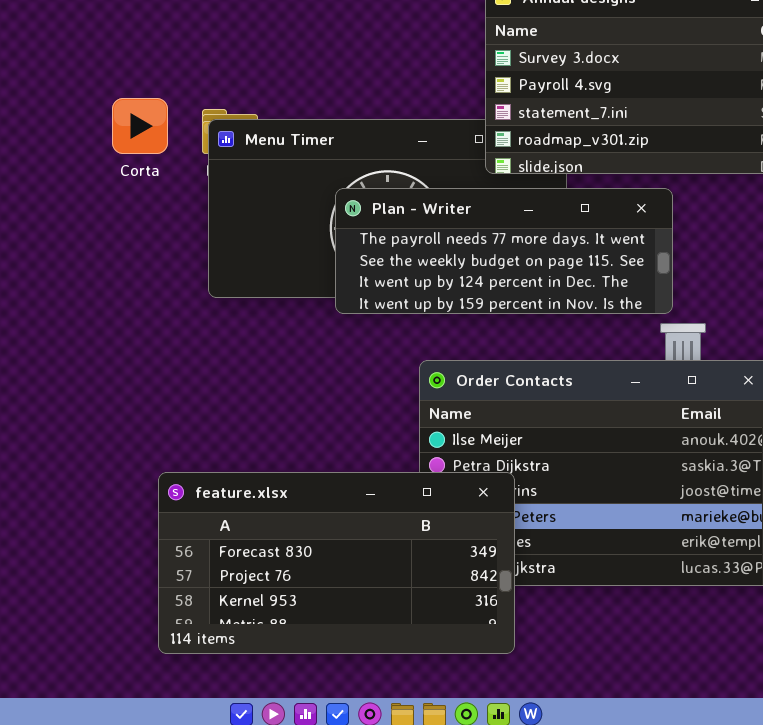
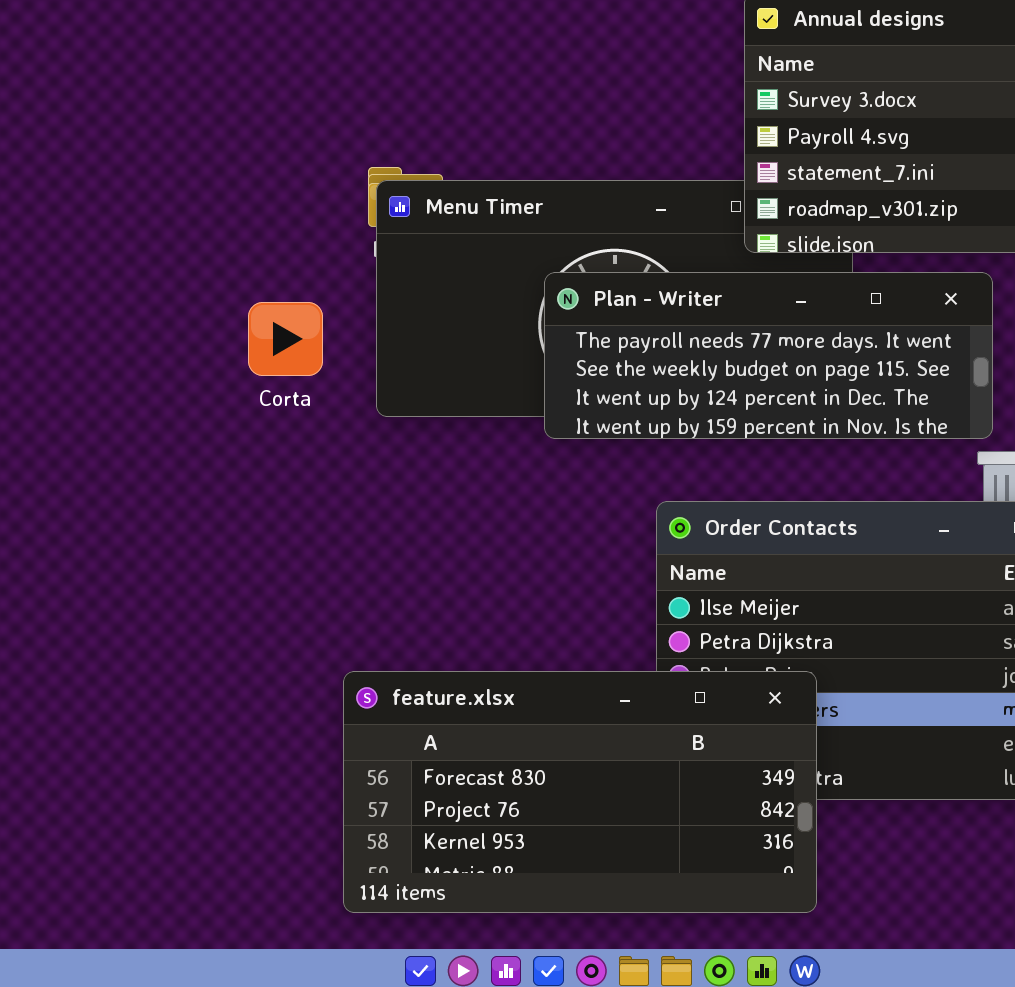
Corta: [112,98,168,154] -> [248,302,323,376], moved
feature.xlsx: [158,472,515,654] -> [343,671,817,913], moved

